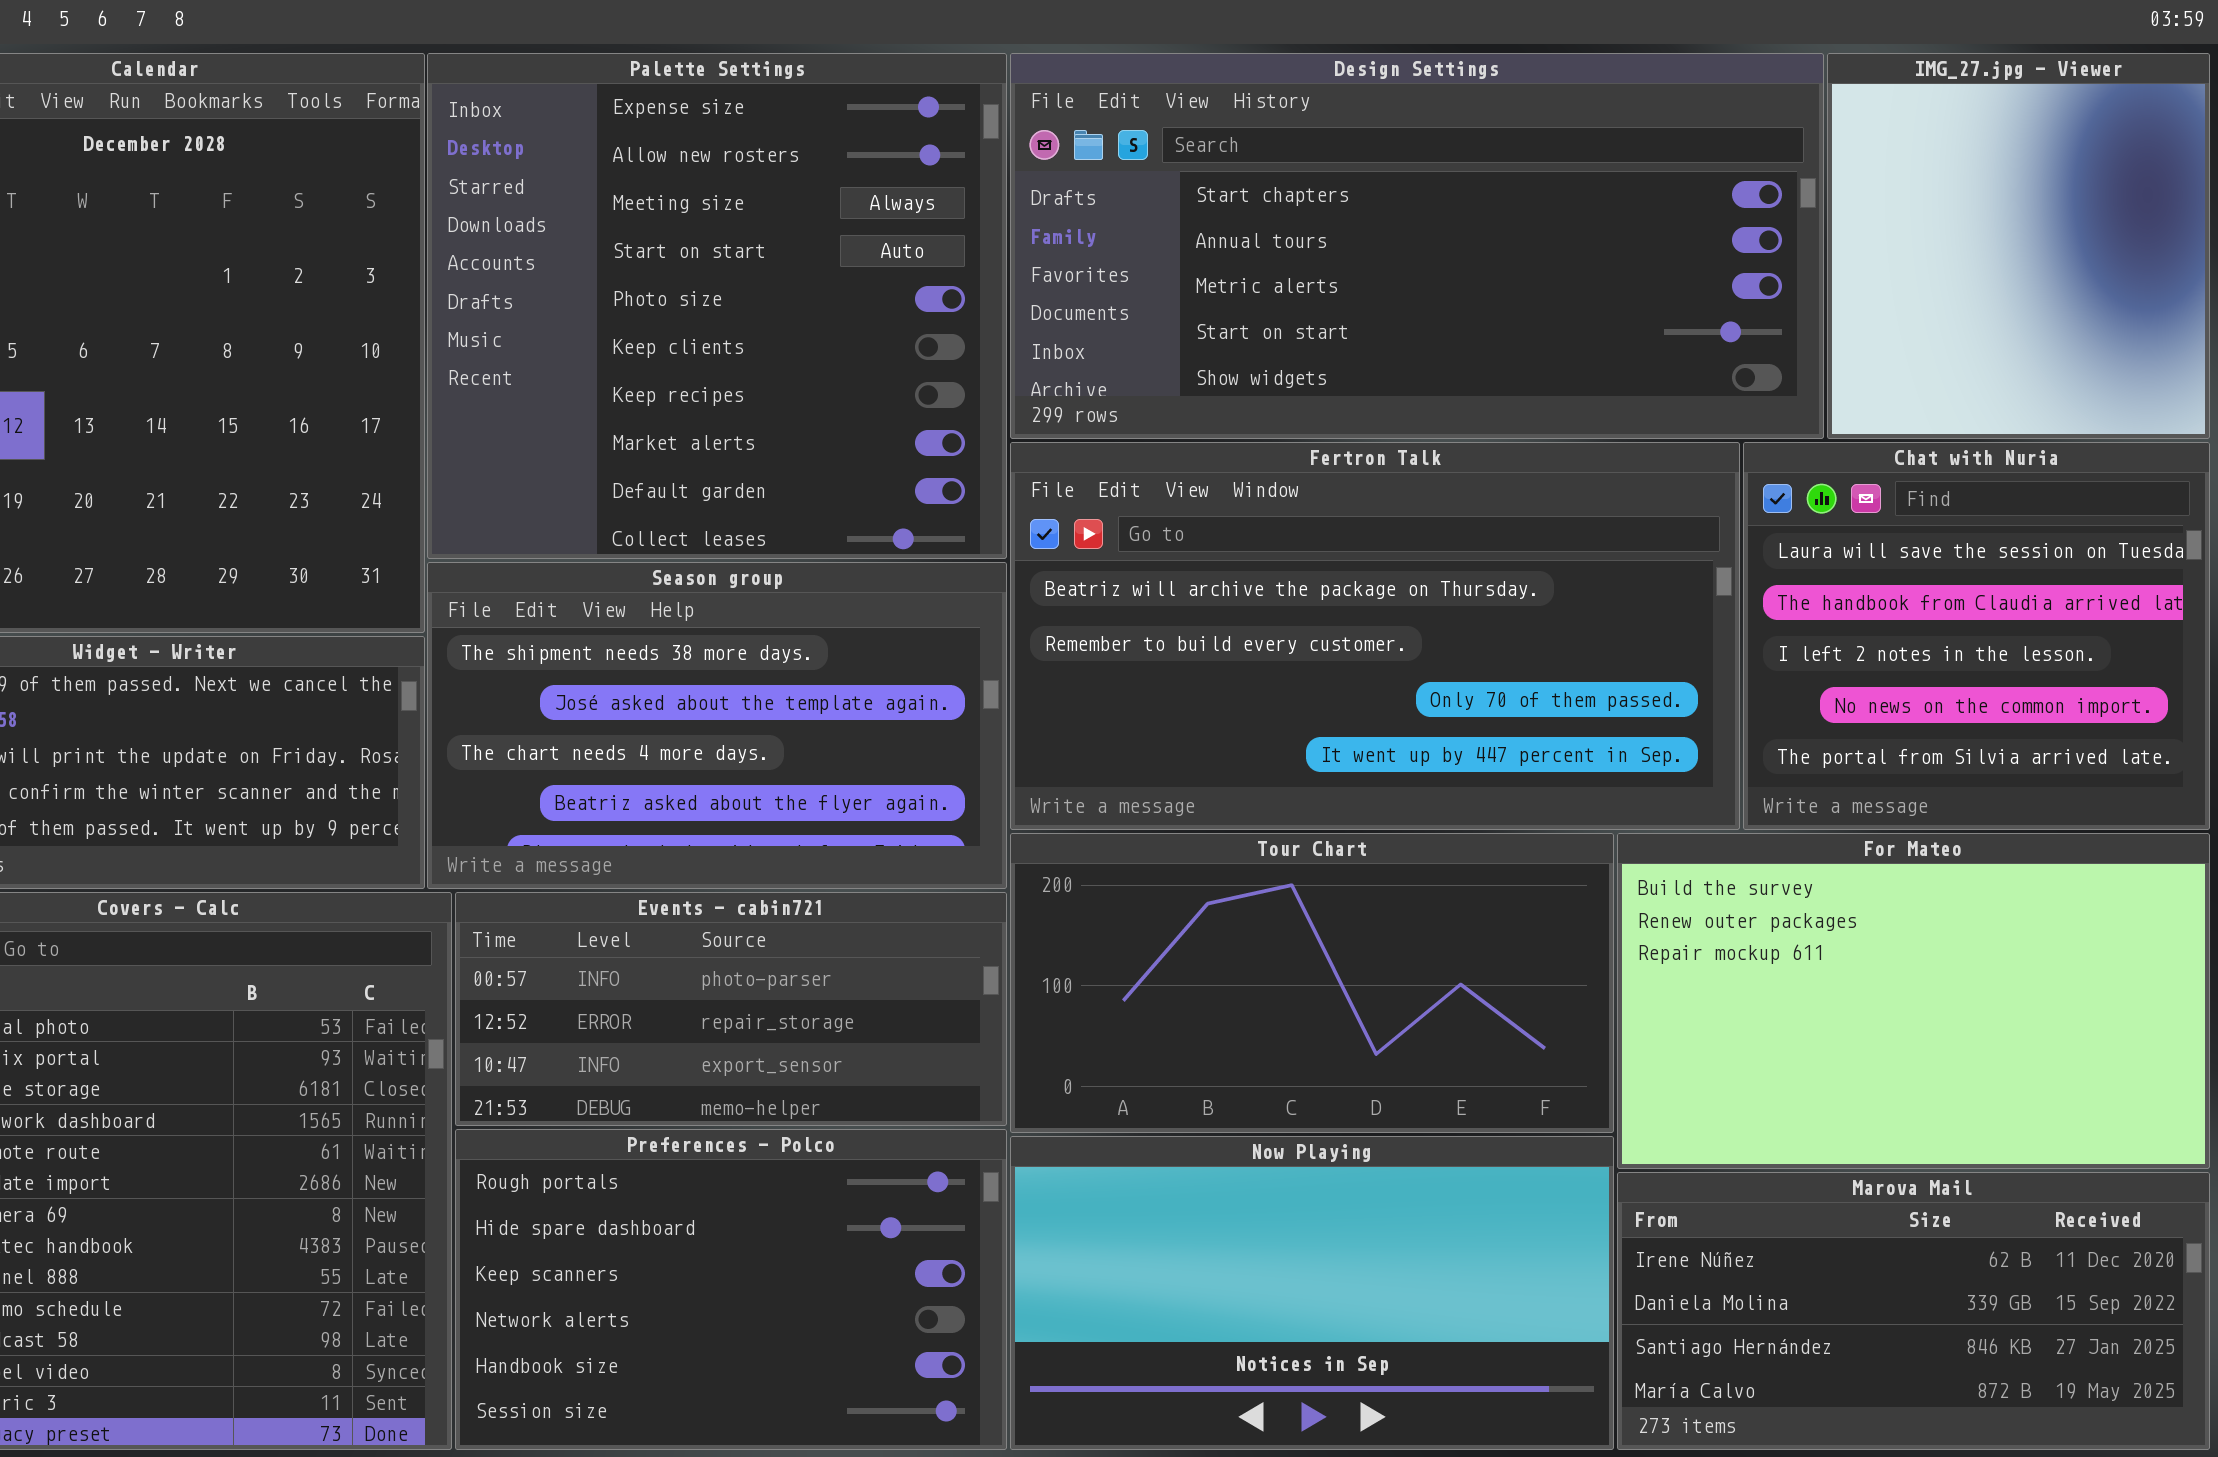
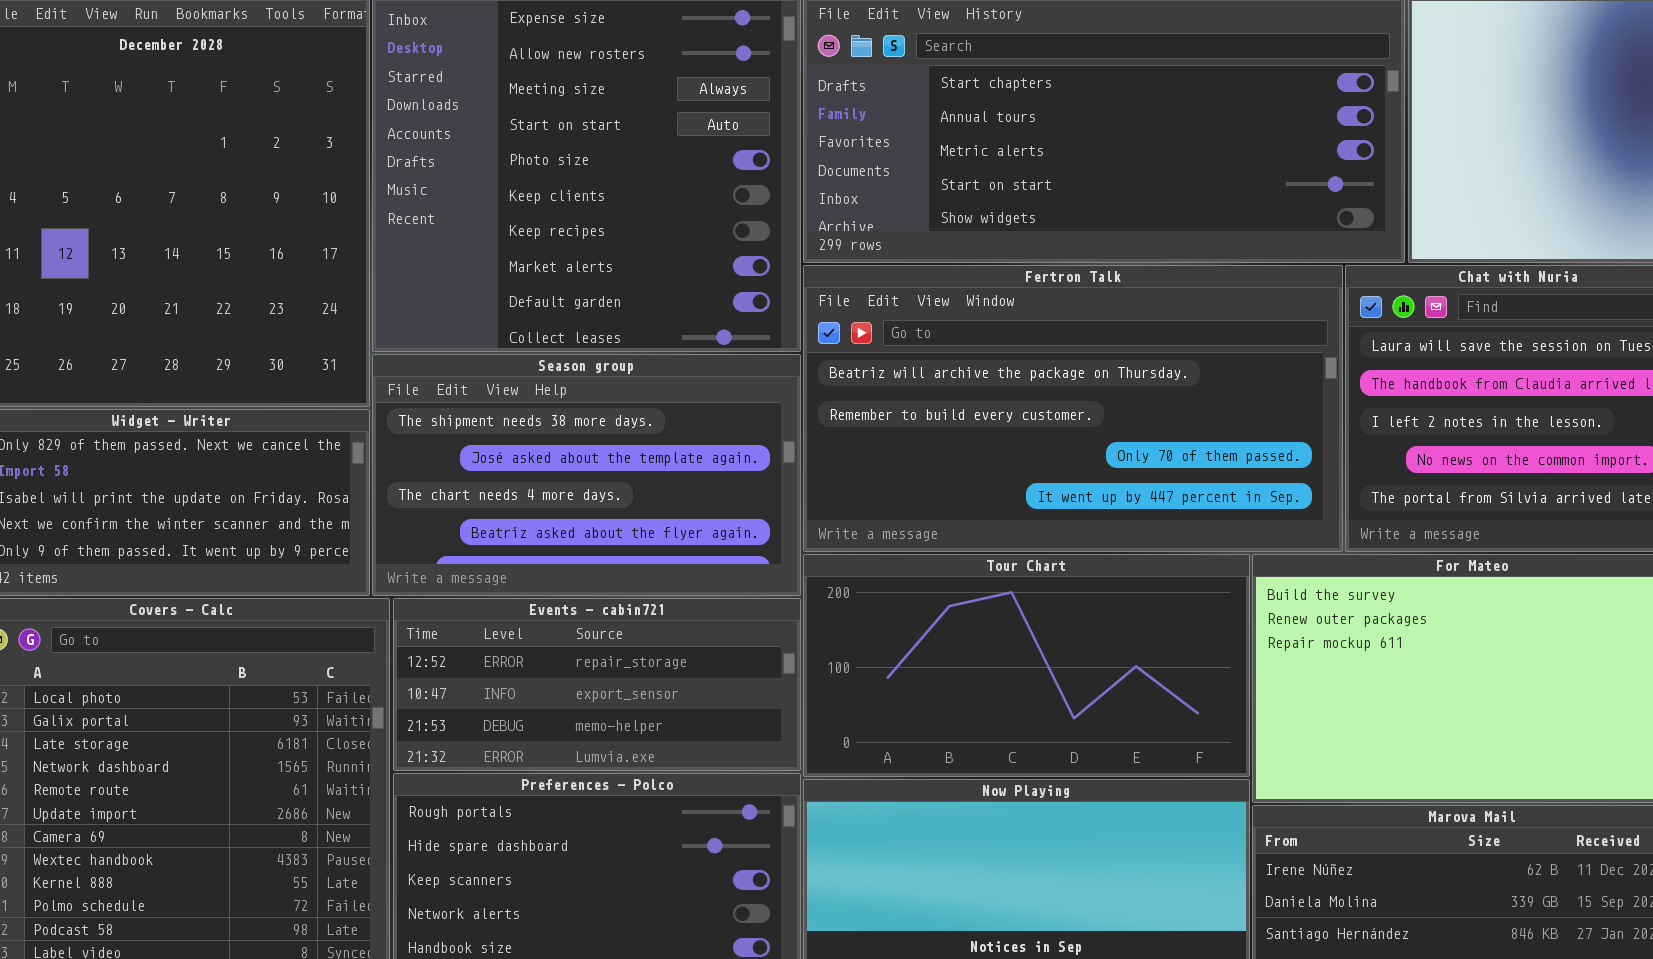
Events - cabin721: [455,892,1007,1126] -> [393,598,801,771], scrolled down 1 row

